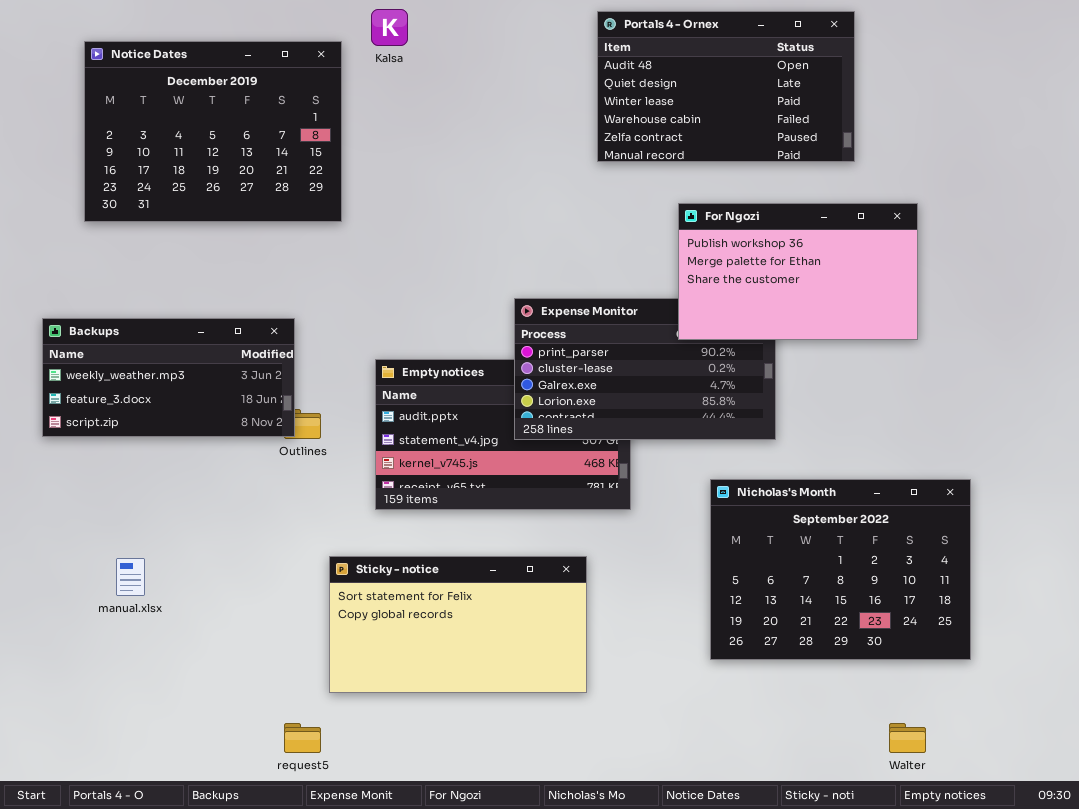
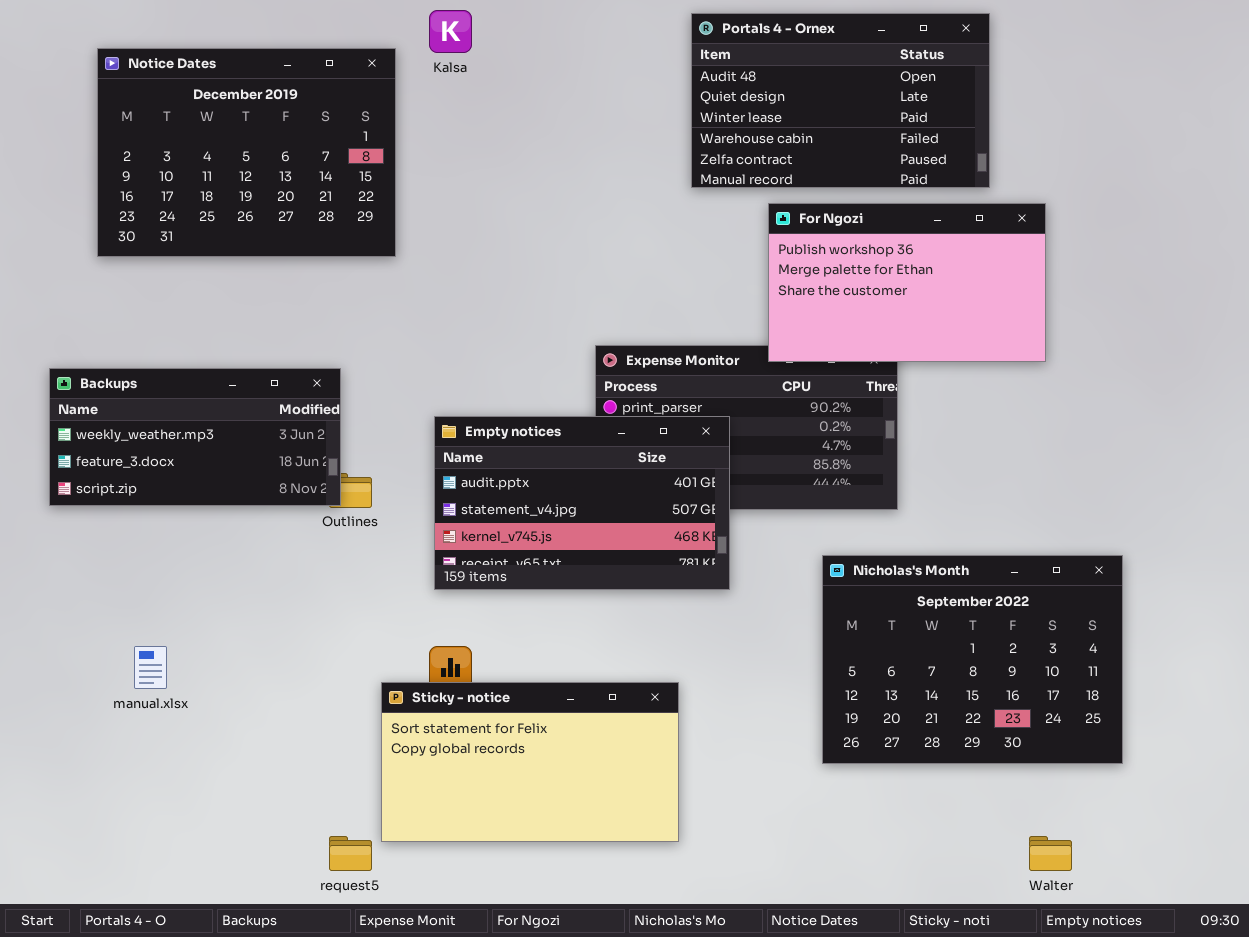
For Ngozi: [678,203,918,340] -> [768,203,1046,362], moved
Empty notices: [375,359,631,510] -> [434,416,730,590], raised
Sticky - notice: [329,556,587,693] -> [381,682,679,842], moved

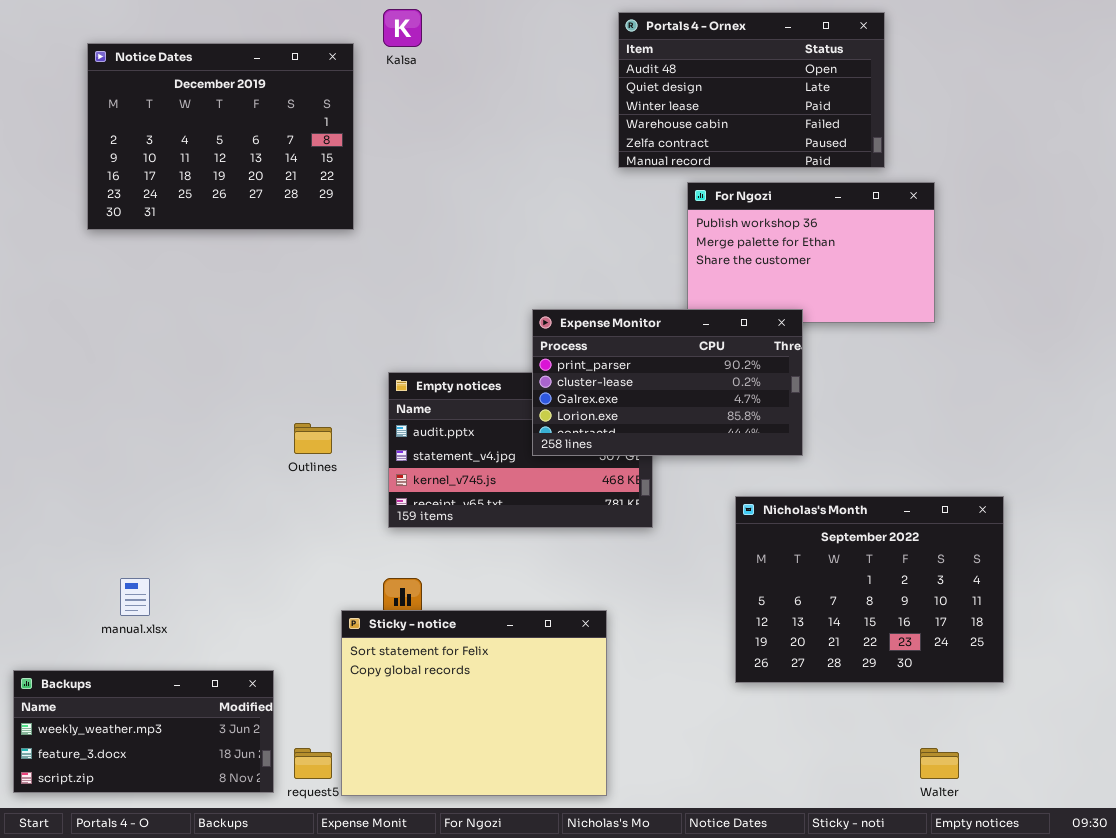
Expense Monitor: [595,345,898,510] -> [532,309,803,456], raised
Backups: [49,368,341,506] -> [13,670,274,793], moved
Sticky - notice: [381,682,679,842] -> [341,610,607,796], resized

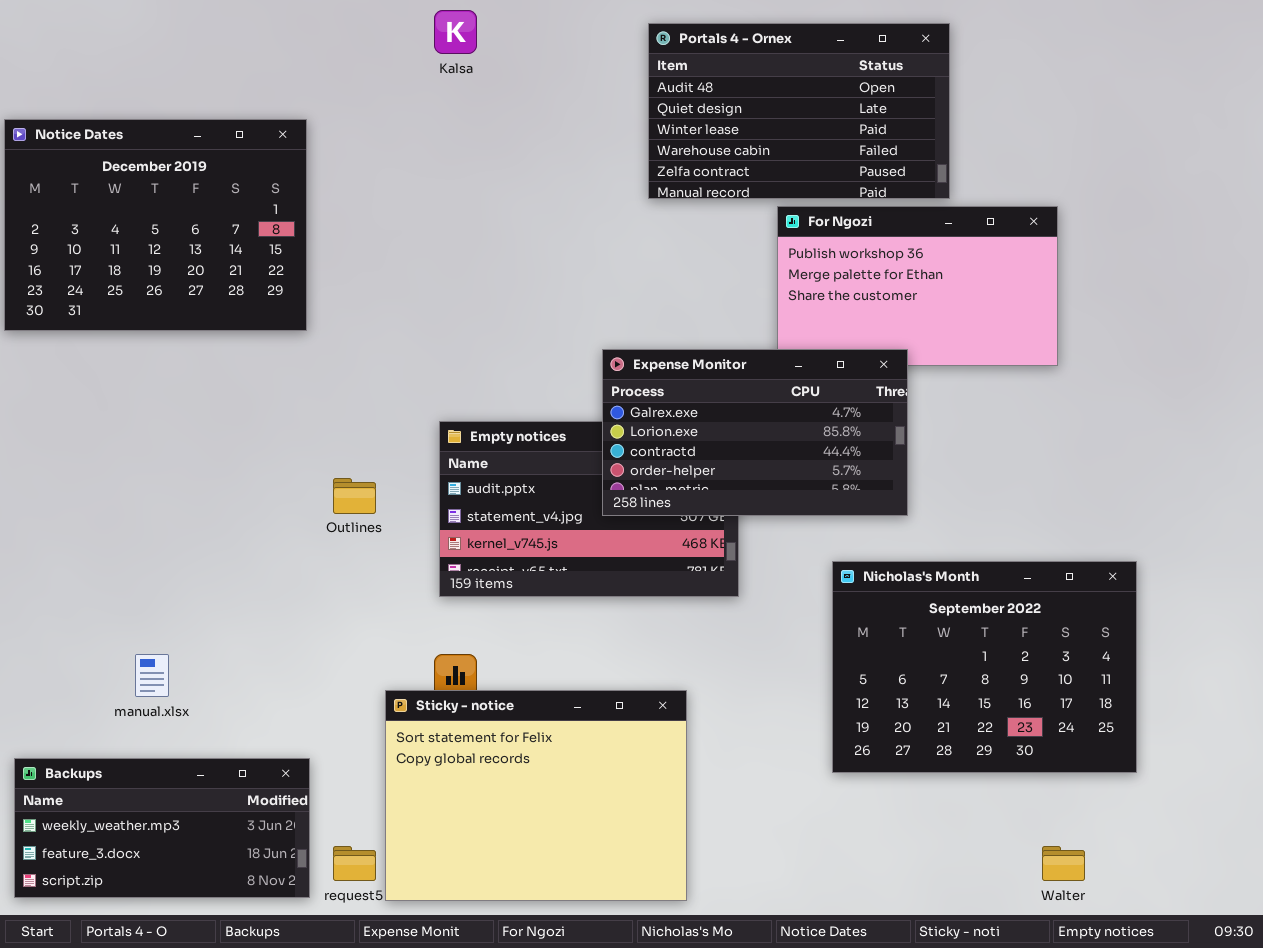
Portals 4 - Ornex: [618,12,885,168] -> [648,23,950,199], moved
Notice Dates: [87,43,354,230] -> [4,119,307,331], moved
Expense Monitor: [532,309,803,456] -> [602,349,908,516], scrolled down 2 rows

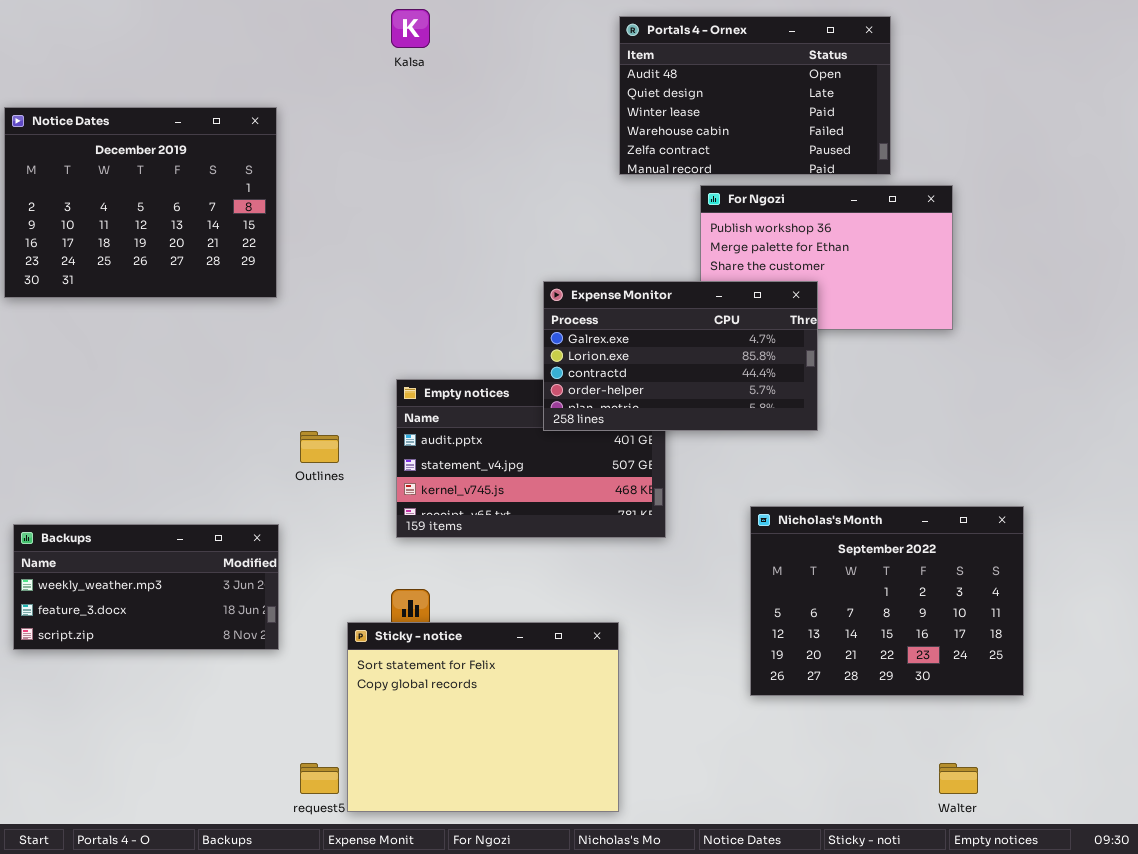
Portals 4 - Ornex: [648,23,950,199] -> [619,16,891,175], moved
Expense Monitor: [602,349,908,516] -> [543,281,818,431], moved
Backups: [14,758,310,898] -> [13,524,279,650], moved

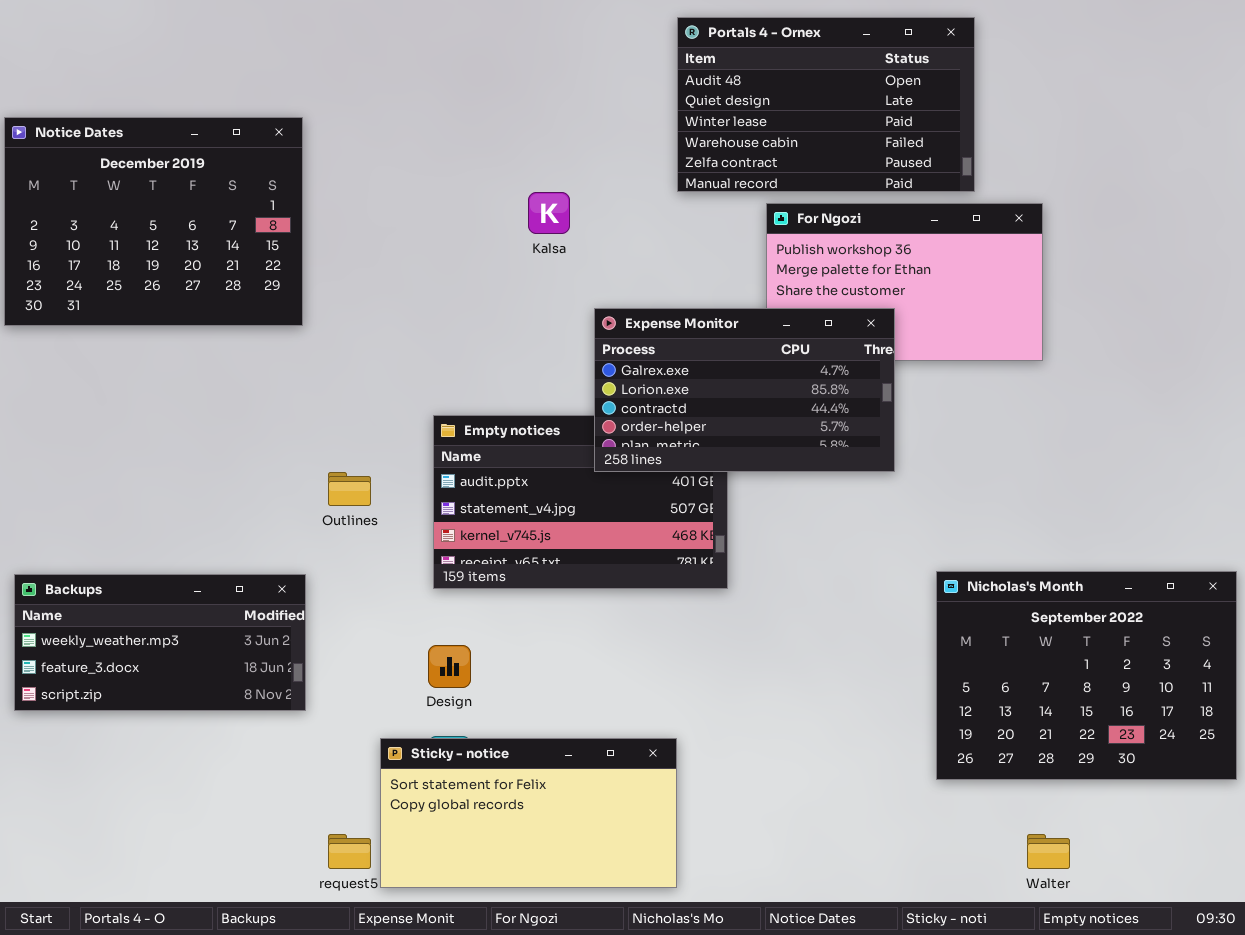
Kalsa: [391,9,430,48] -> [528,192,570,234], moved
Nicholas's Month: [750,506,1024,696] -> [936,571,1237,780], moved
Sticky - notice: [347,622,619,812] -> [380,738,677,888], resized

